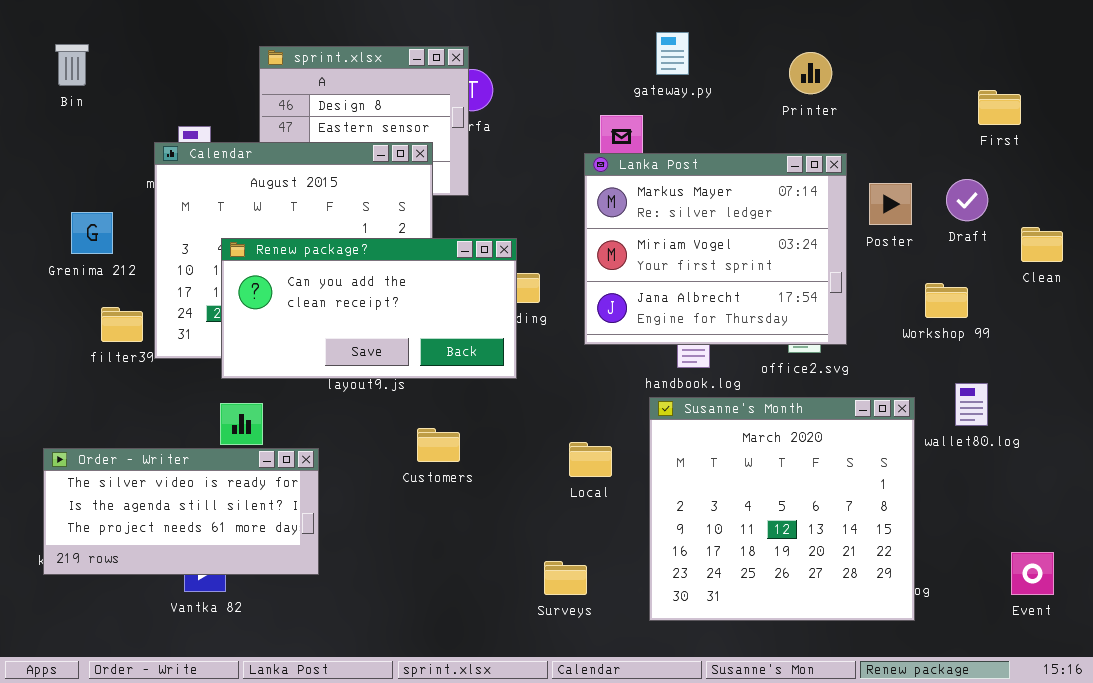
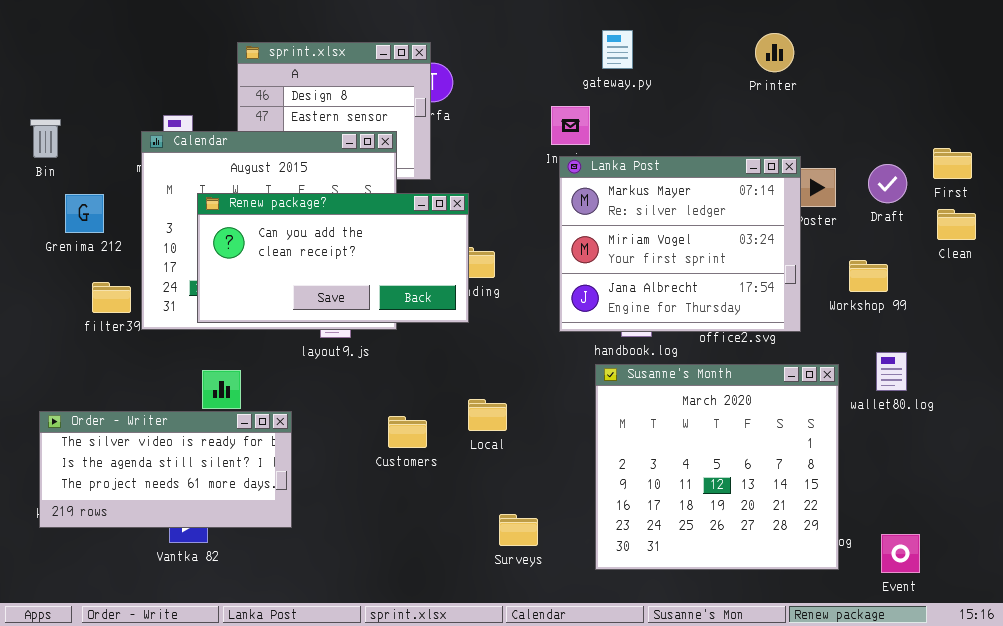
Bin: [55,44,89,86] -> [30,119,61,158], moved
Printer: [789,52,832,94] -> [755,33,794,72], moved
First: [978,90,1021,125] -> [933,148,972,179], moved
Lanka Post: [584,153,847,345] -> [559,156,801,332], moved
Renew package?: [221,238,517,379] -> [197,193,469,323], moved
Customers: [417,428,460,462] -> [388,416,427,448], moved
Local: [569,442,612,477] -> [468,399,507,431], moved
Event: [1011,552,1054,595] -> [881,534,920,573], moved

